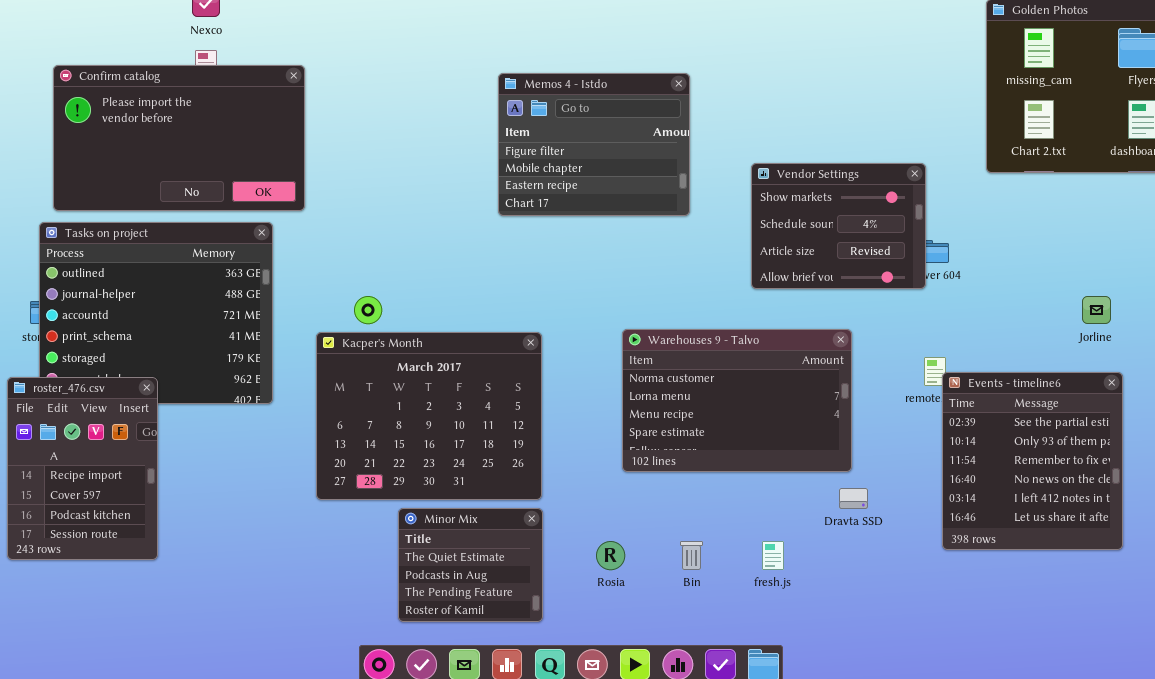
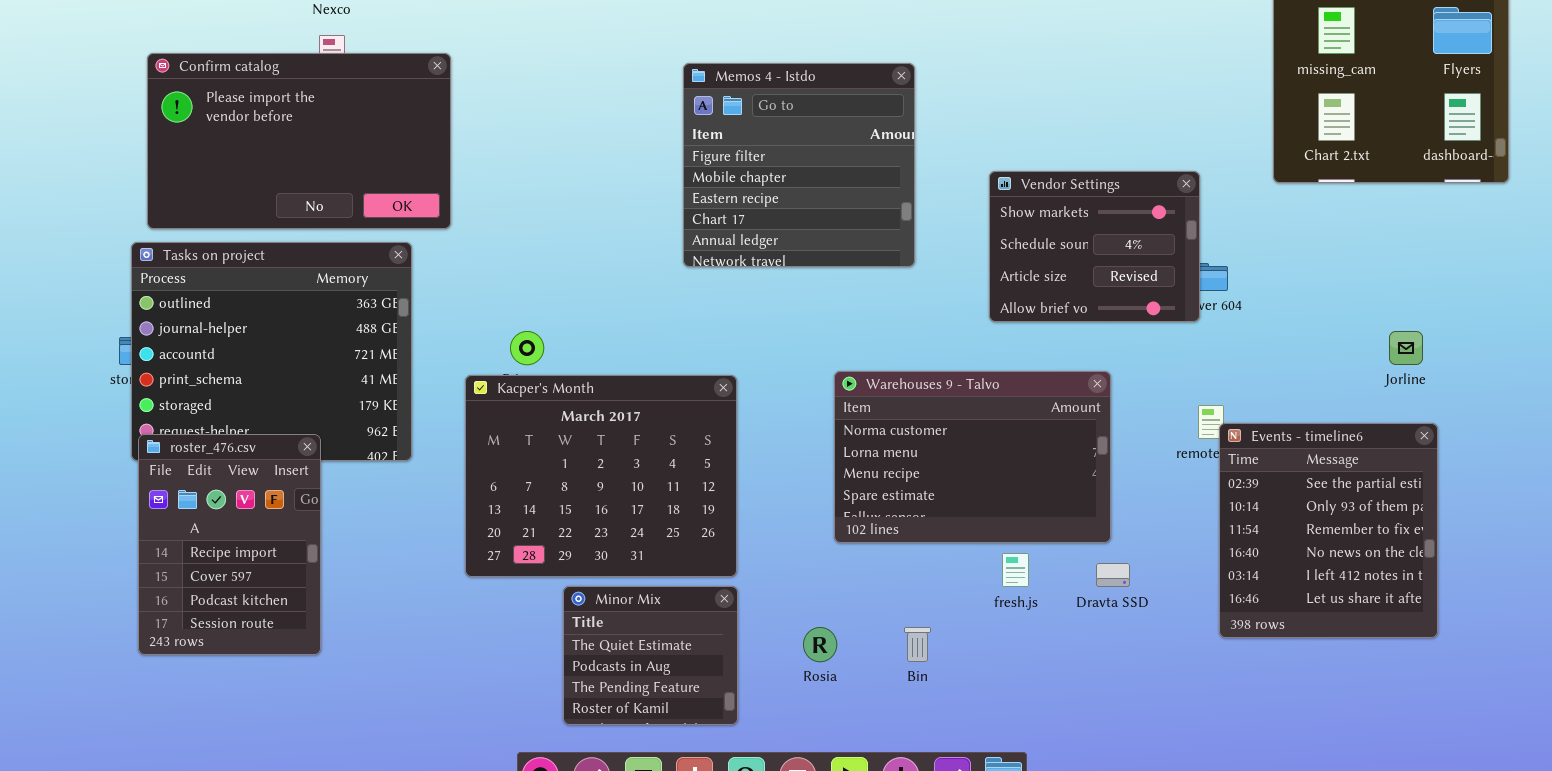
Memos 4 - Istdo: [498,73,690,216] -> [683,63,915,267], resized
roster_476.csv: [7,377,158,560] -> [138,434,321,655], moved
fresh.js: [762,541,784,570] -> [1002,553,1029,587], moved

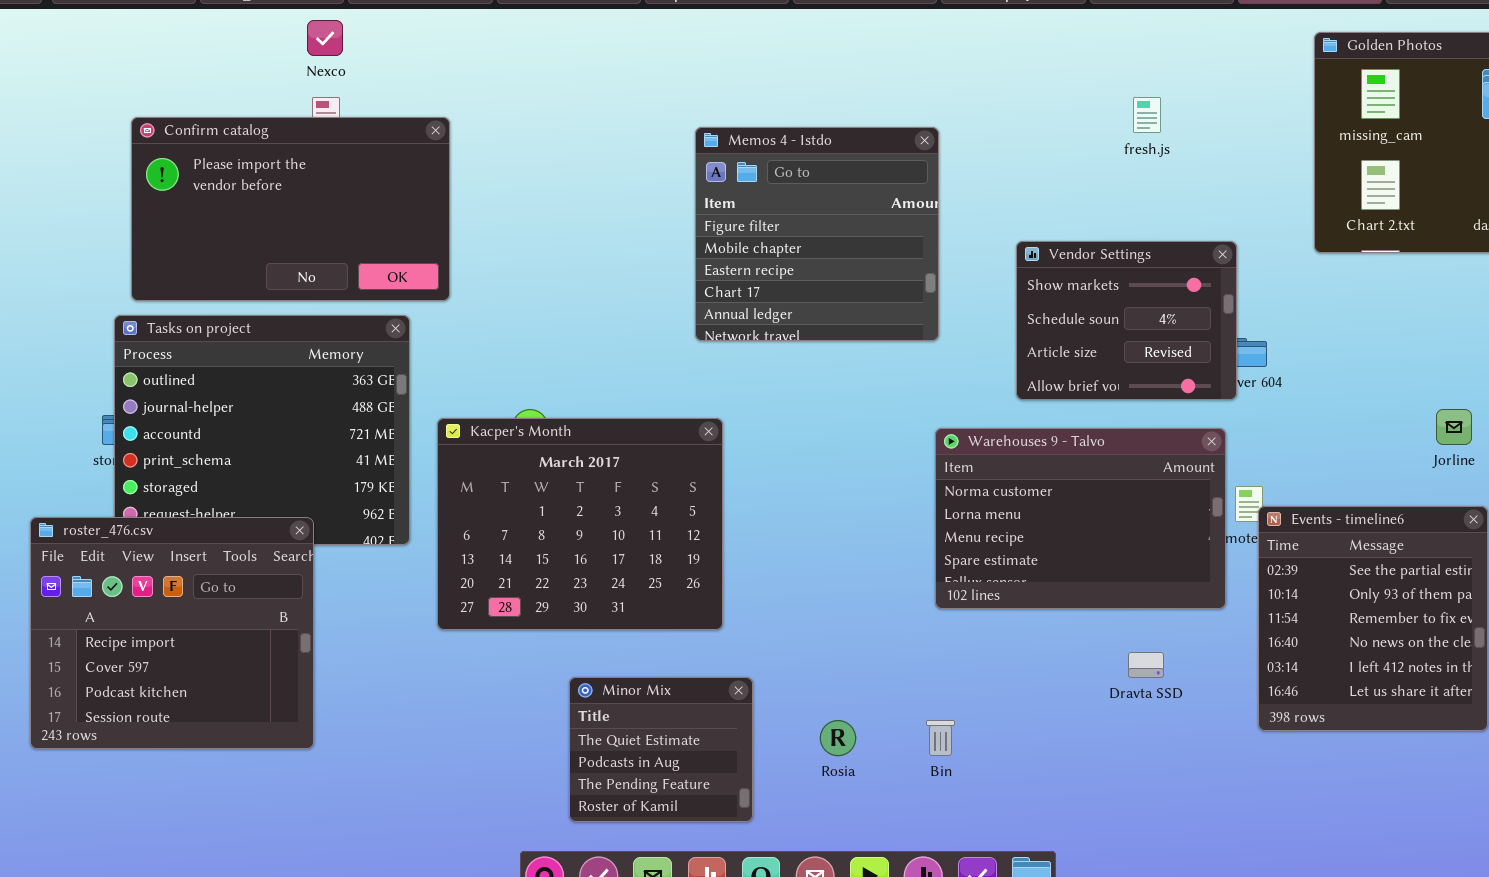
Warehouses 9 - Talvo: [834,371,1111,543] -> [935,428,1226,609], moved
Kacper's Month: [465,375,737,577] -> [437,418,723,630], moved
roster_476.csv: [138,434,321,655] -> [30,517,314,749], resized
fresh.js: [1002,553,1029,587] -> [1133,97,1161,133], moved

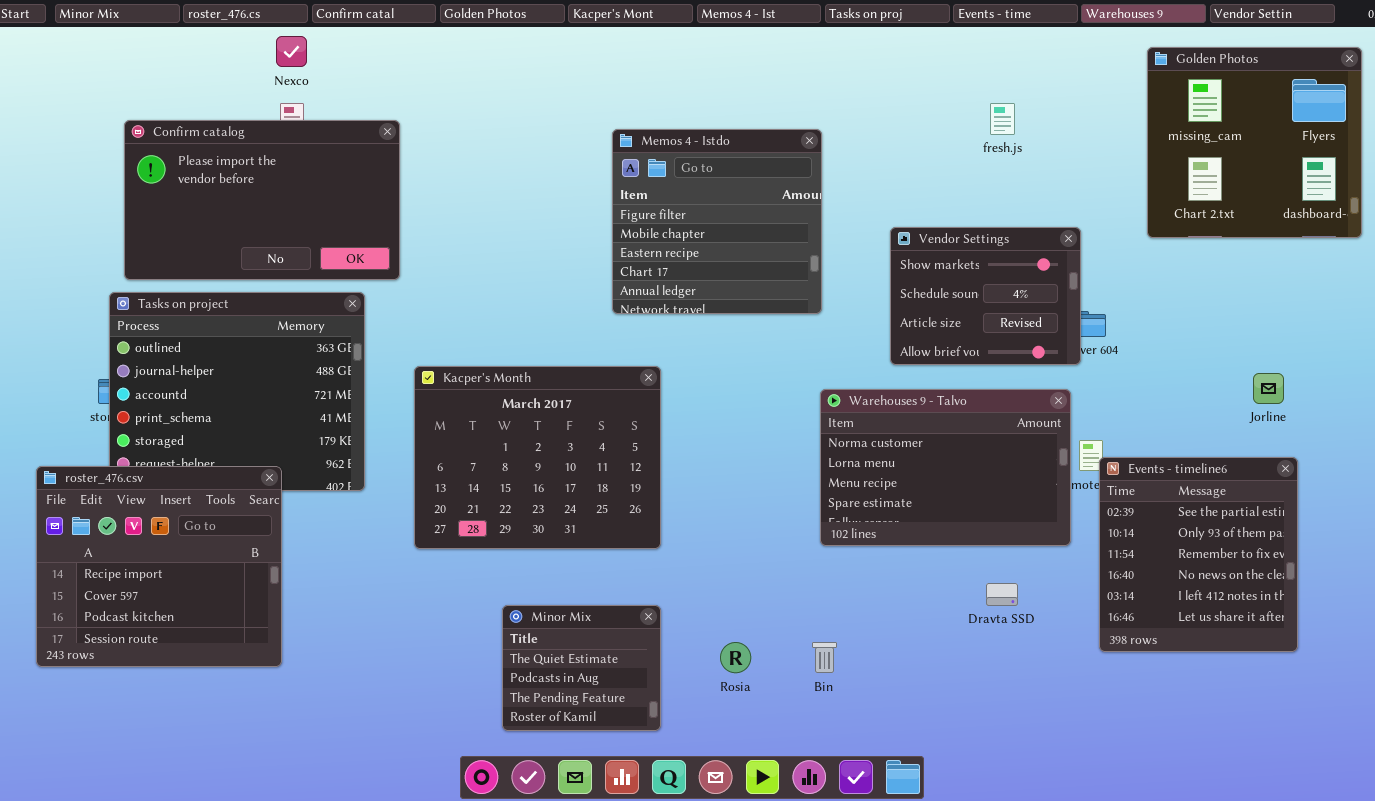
Kacper's Month: [437,418,723,630] -> [414,366,661,549], moved

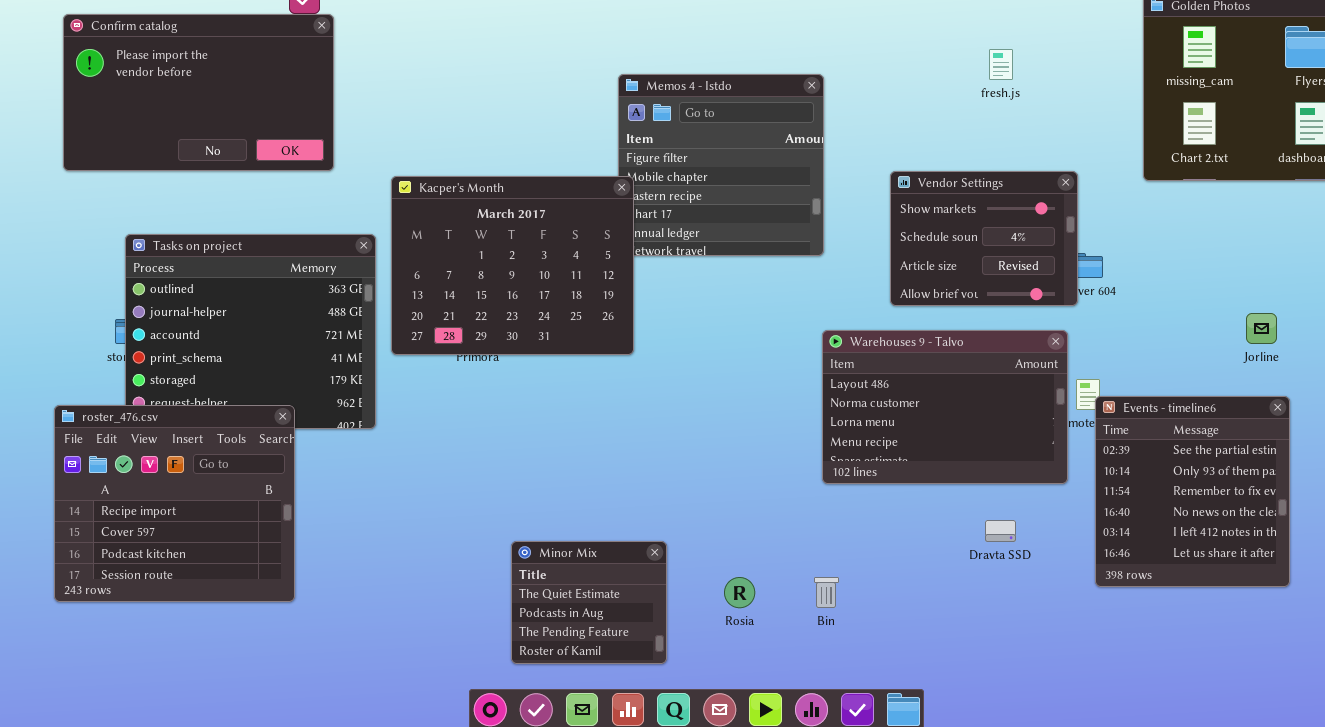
Confirm catalog: [124,120,400,280] -> [63,14,334,171], moved
Kacper's Month: [414,366,661,549] -> [391,176,634,355], moved
Warehouses 9 - Talvo: [820,389,1071,546] -> [822,330,1068,484], scrolled up 1 row

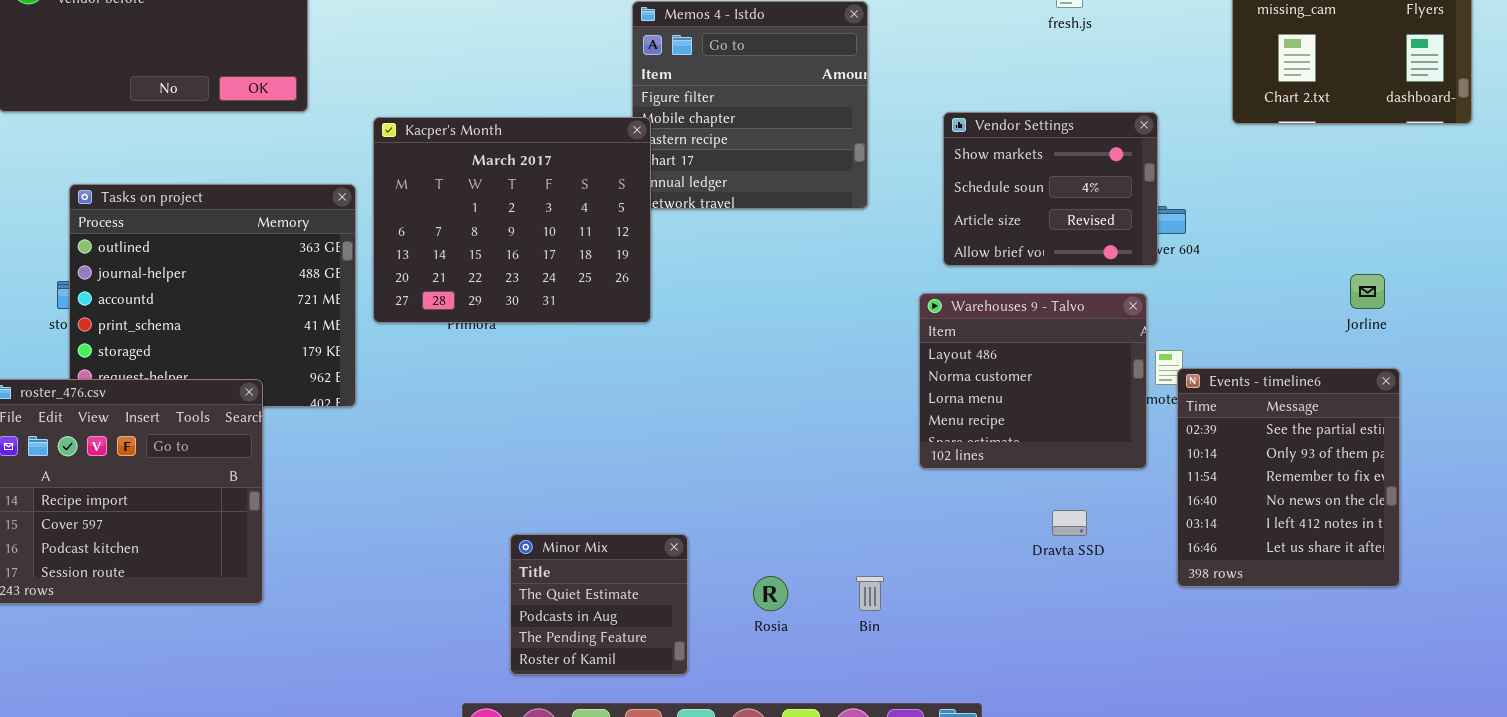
Warehouses 9 - Talvo: [822,330,1068,484] -> [919,293,1147,469], resized

